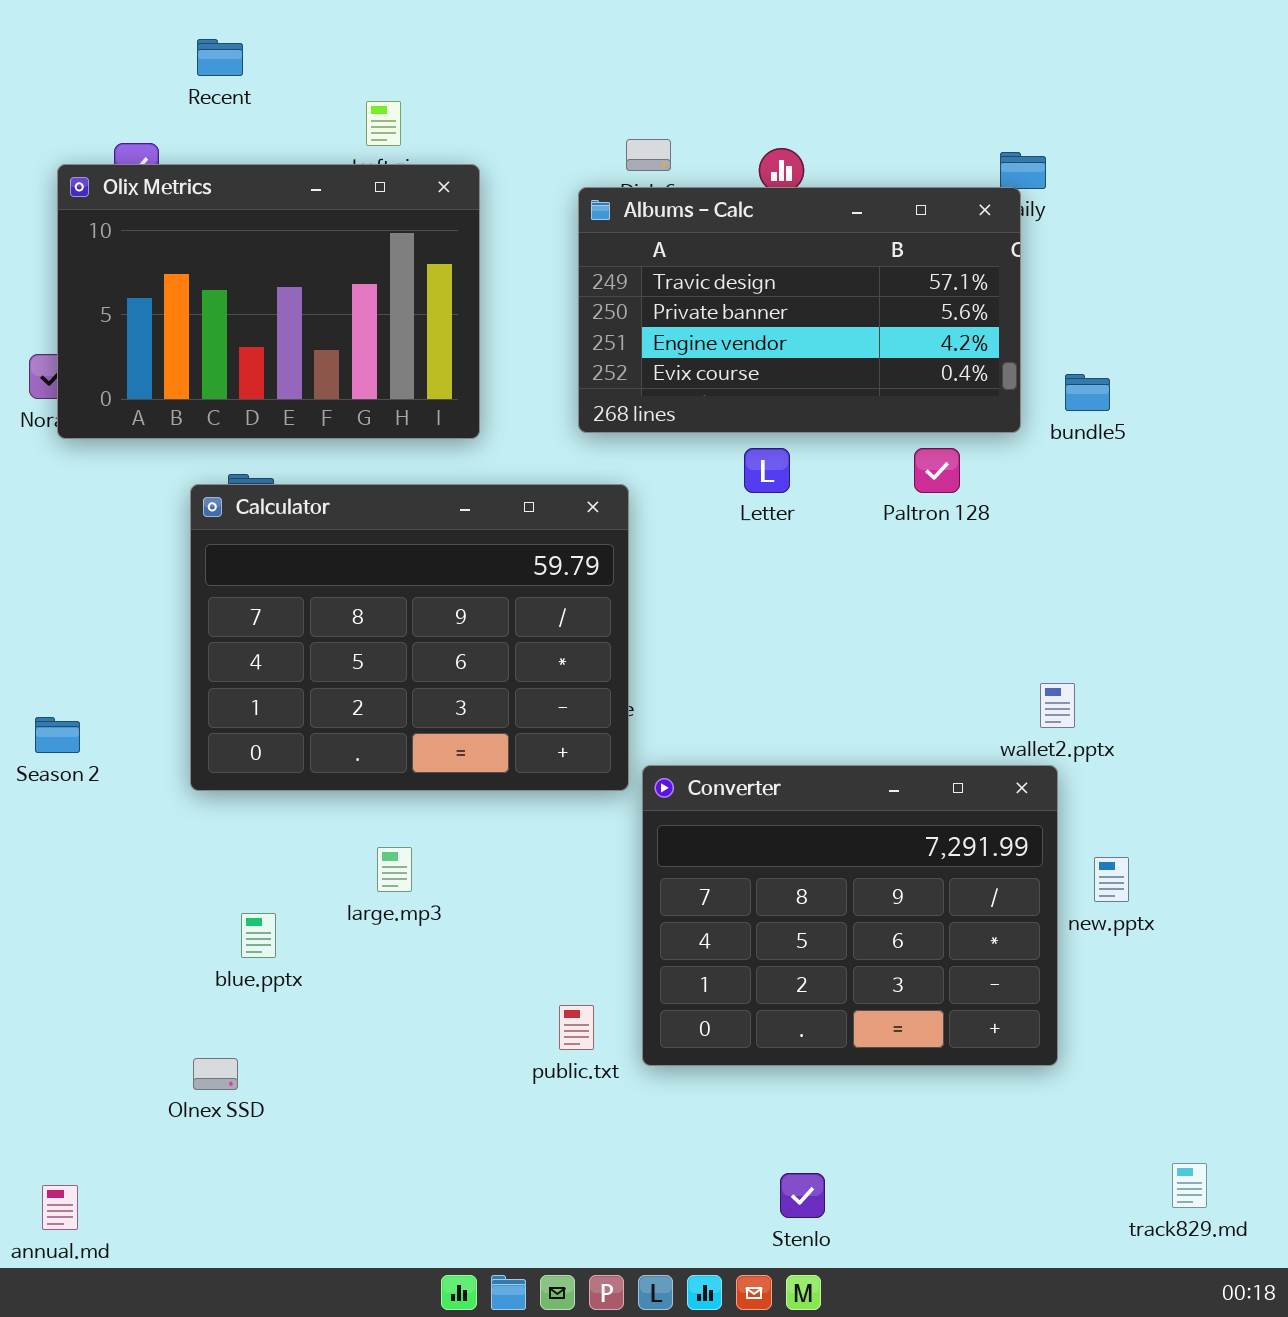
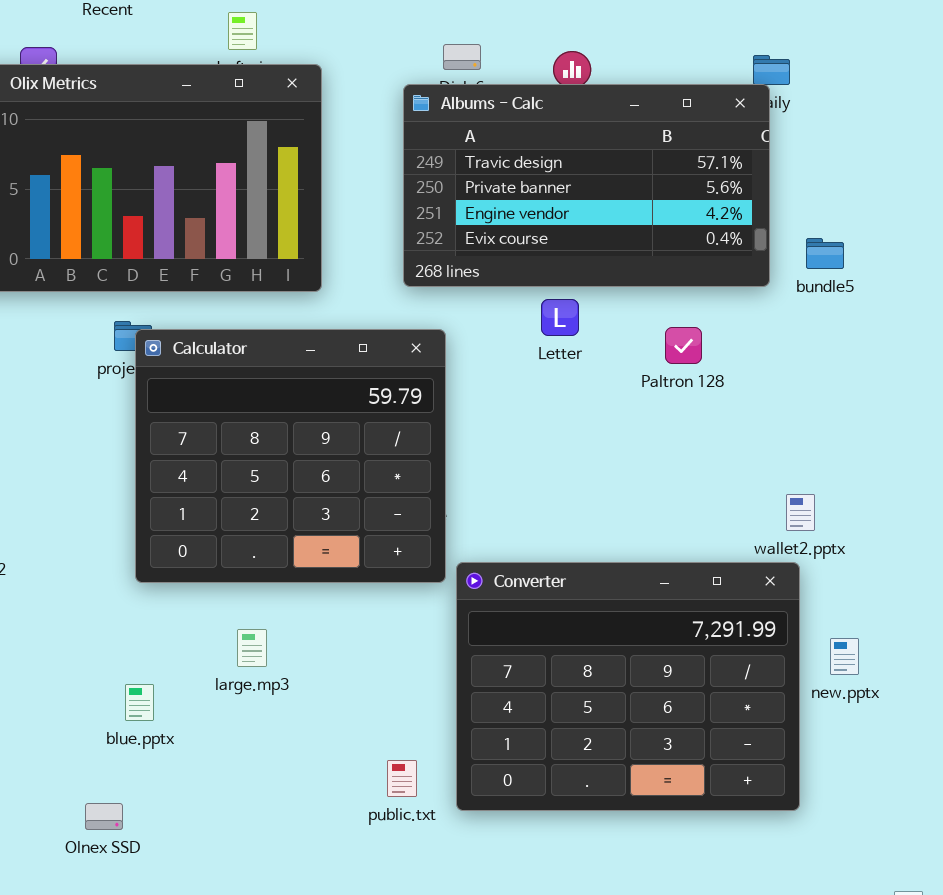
Paltron 128: [914,448,960,493] -> [665,327,702,364], moved
Calculator: [190,484,629,791] -> [135,329,446,583], resized

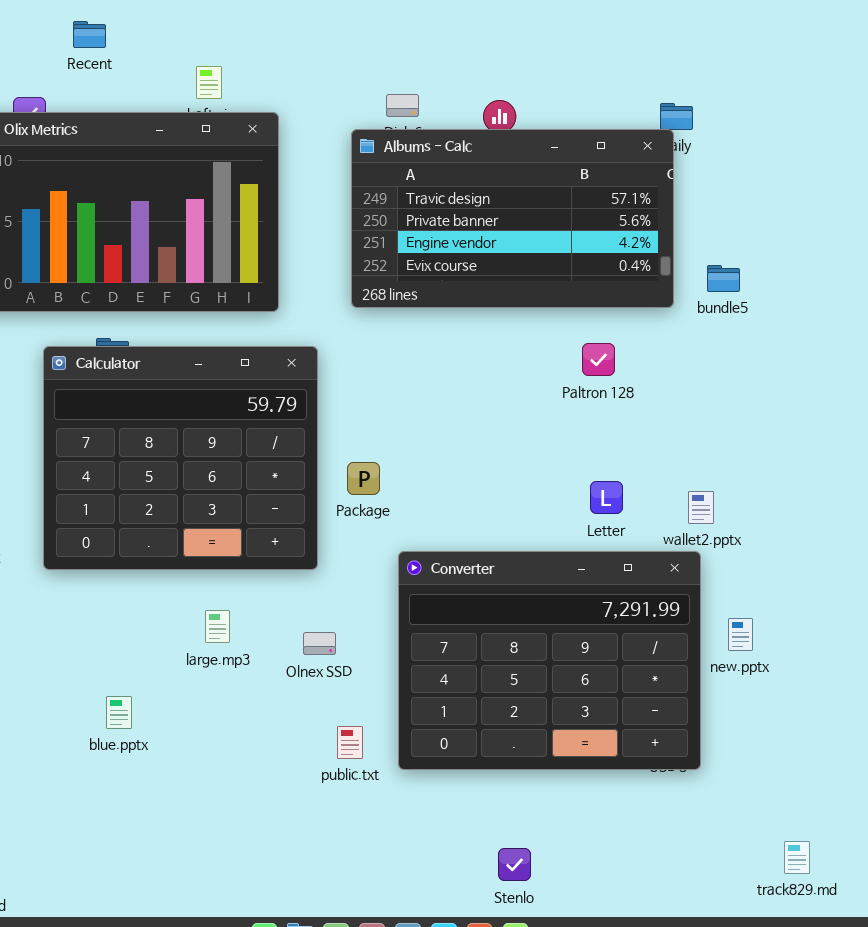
Letter: [541,299,579,336] -> [590,481,623,514], moved
Calculator: [135,329,446,583] -> [43,346,318,570], moved
blue.pptx: [125,684,154,721] -> [106,696,132,729], moved
Olnex SSD: [85,803,123,830] -> [303,632,336,655], moved

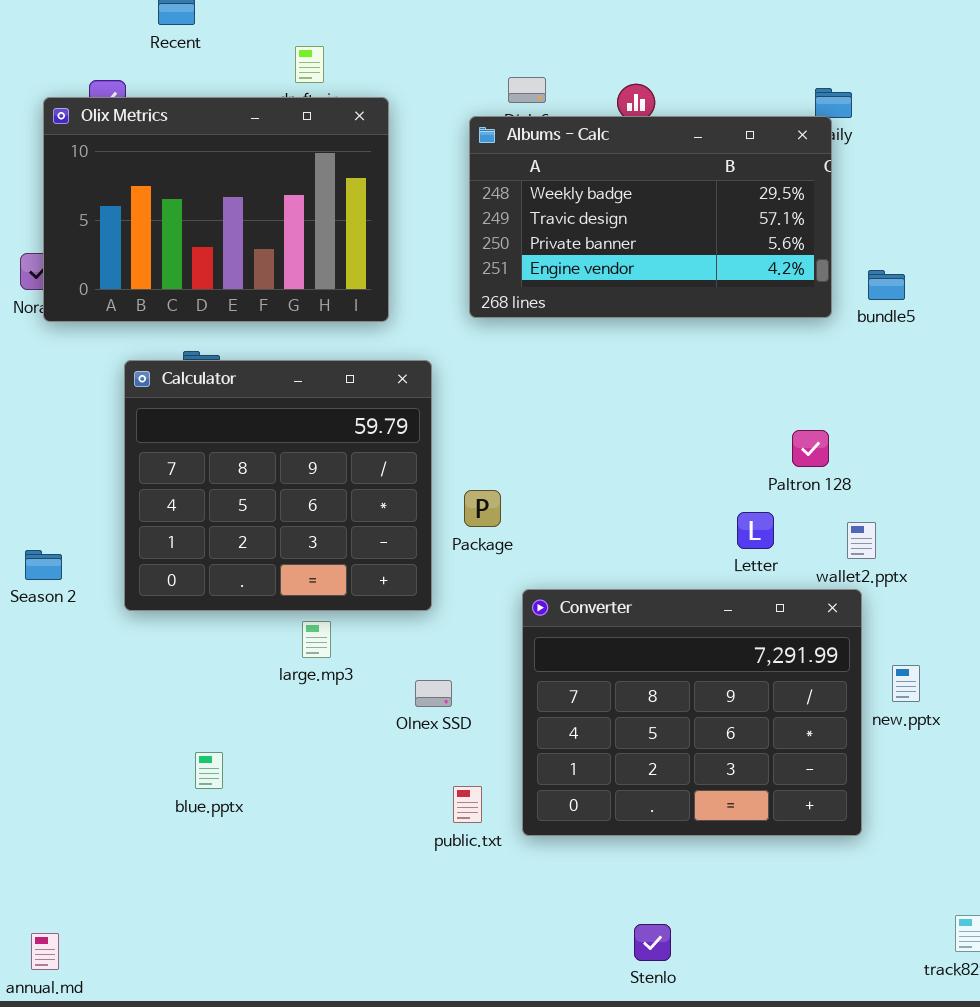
Albums - Calc: [351,129,674,308] -> [469,116,832,318], scrolled up 1 row
Paltron 128: [582,343,615,376] -> [792,430,829,467], moved
large.mp3: [205,610,230,643] -> [302,621,331,658], moved

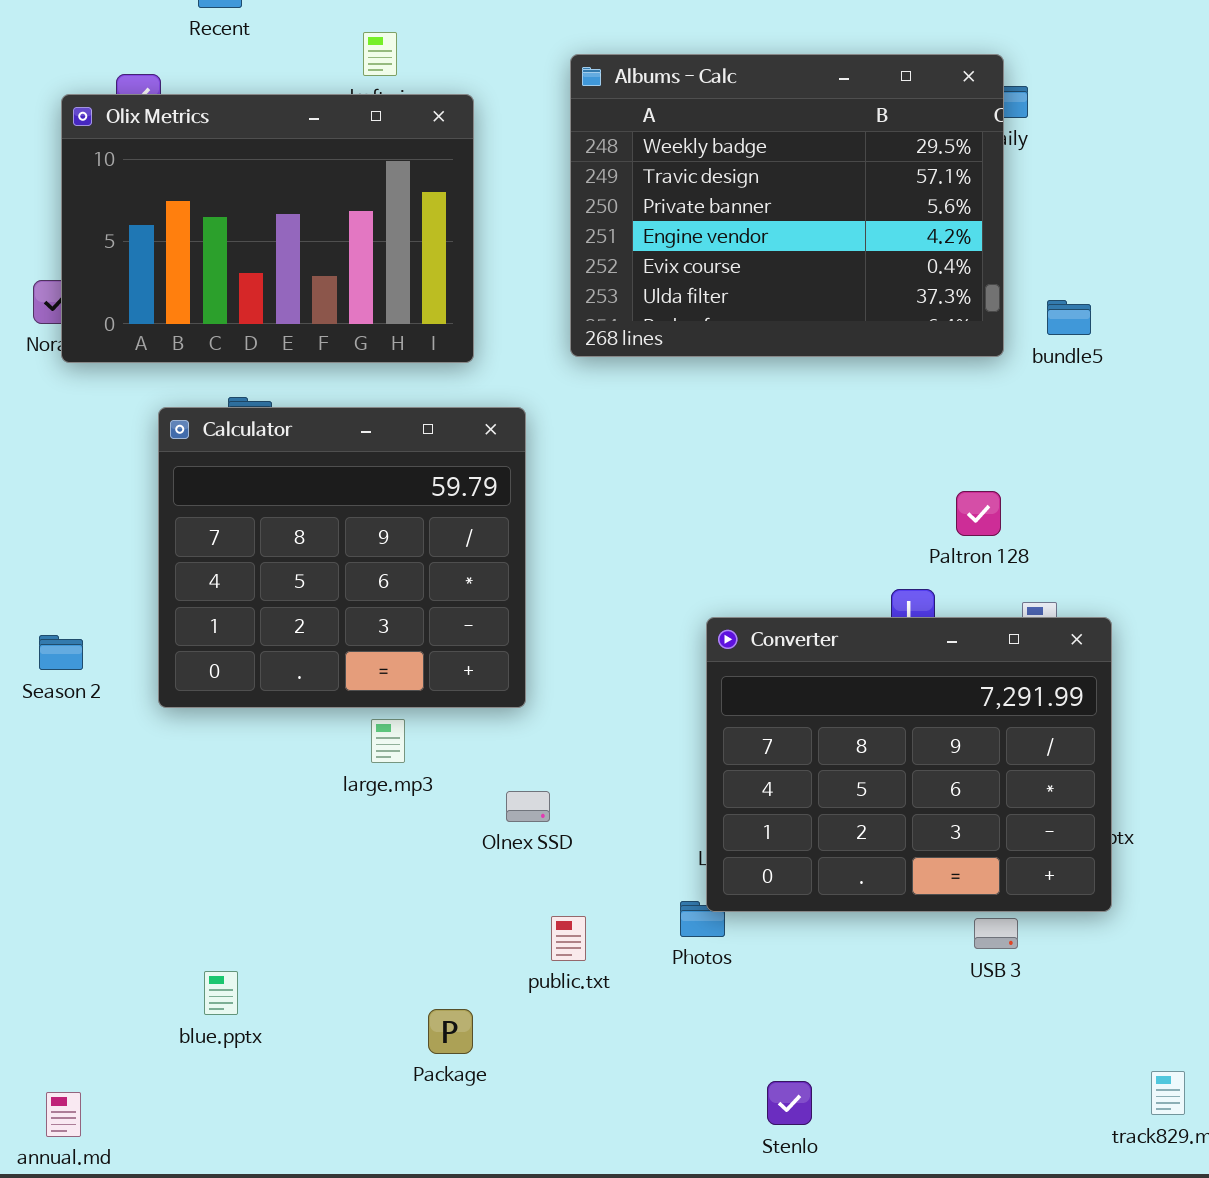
Albums - Calc: [469,116,832,318] -> [570,54,1004,357], resized
Package: [464,490,501,527] -> [428,1009,473,1054], moved
Converter: [522,589,862,836] -> [706,617,1112,912], moved
blue.pptx: [195,752,223,789] -> [204,971,238,1015], moved

